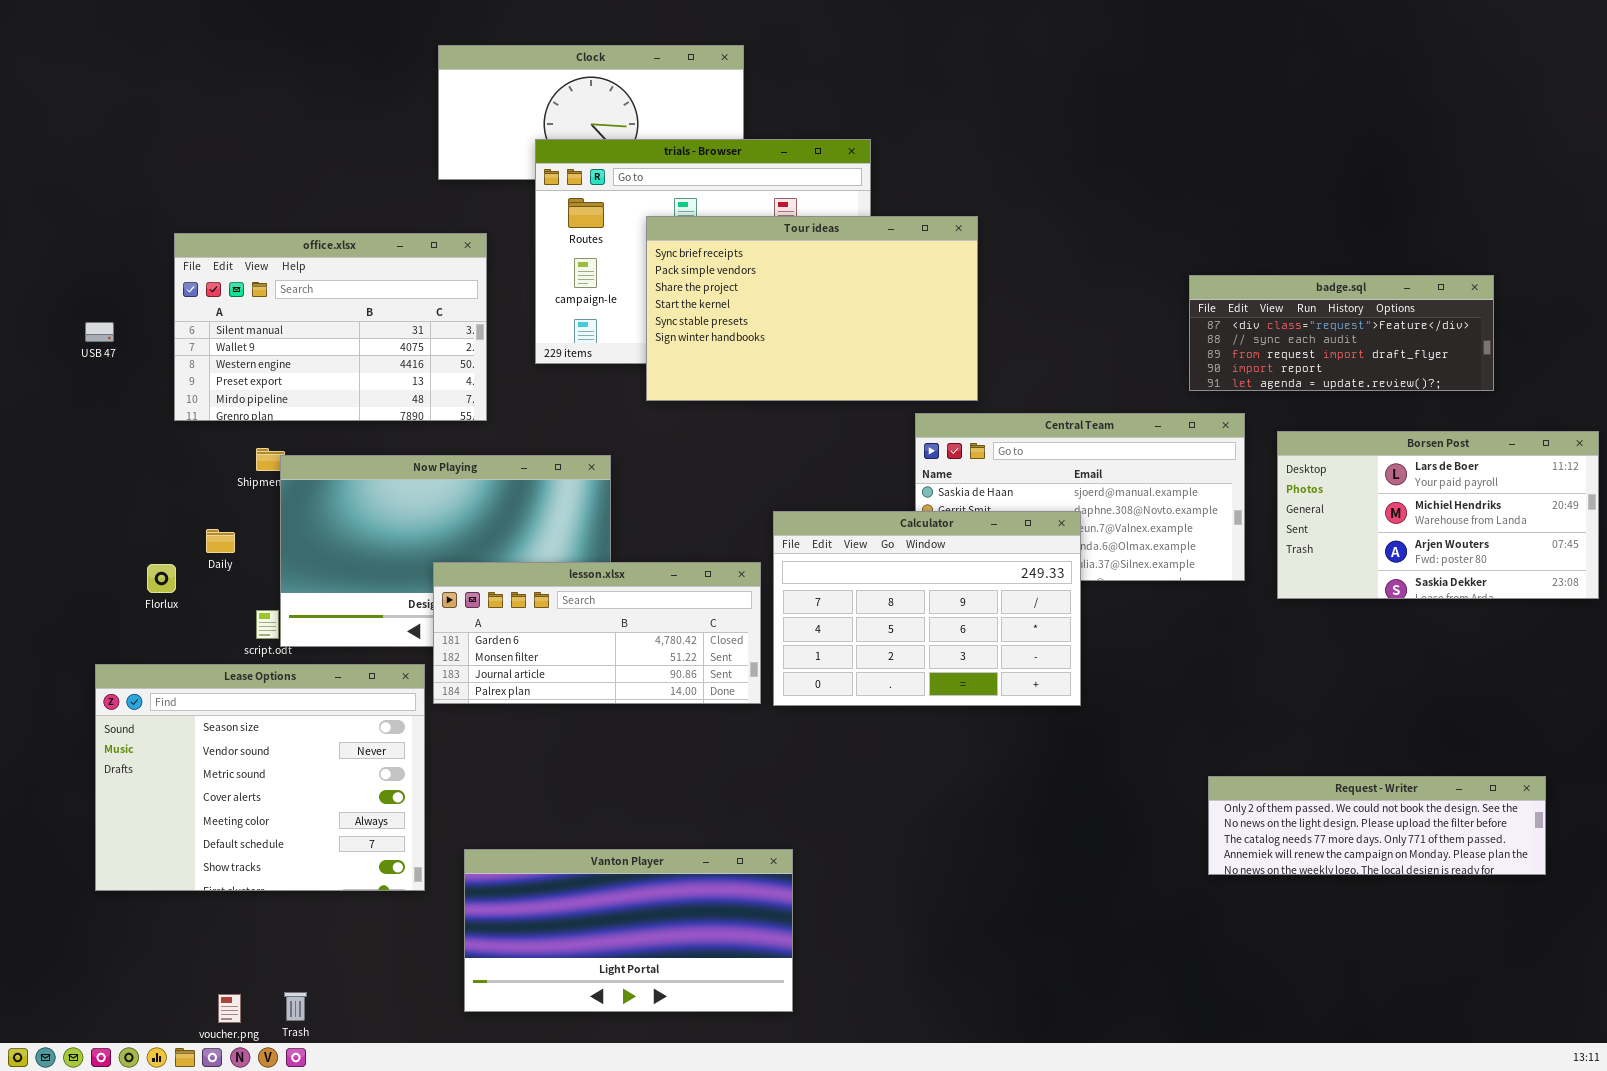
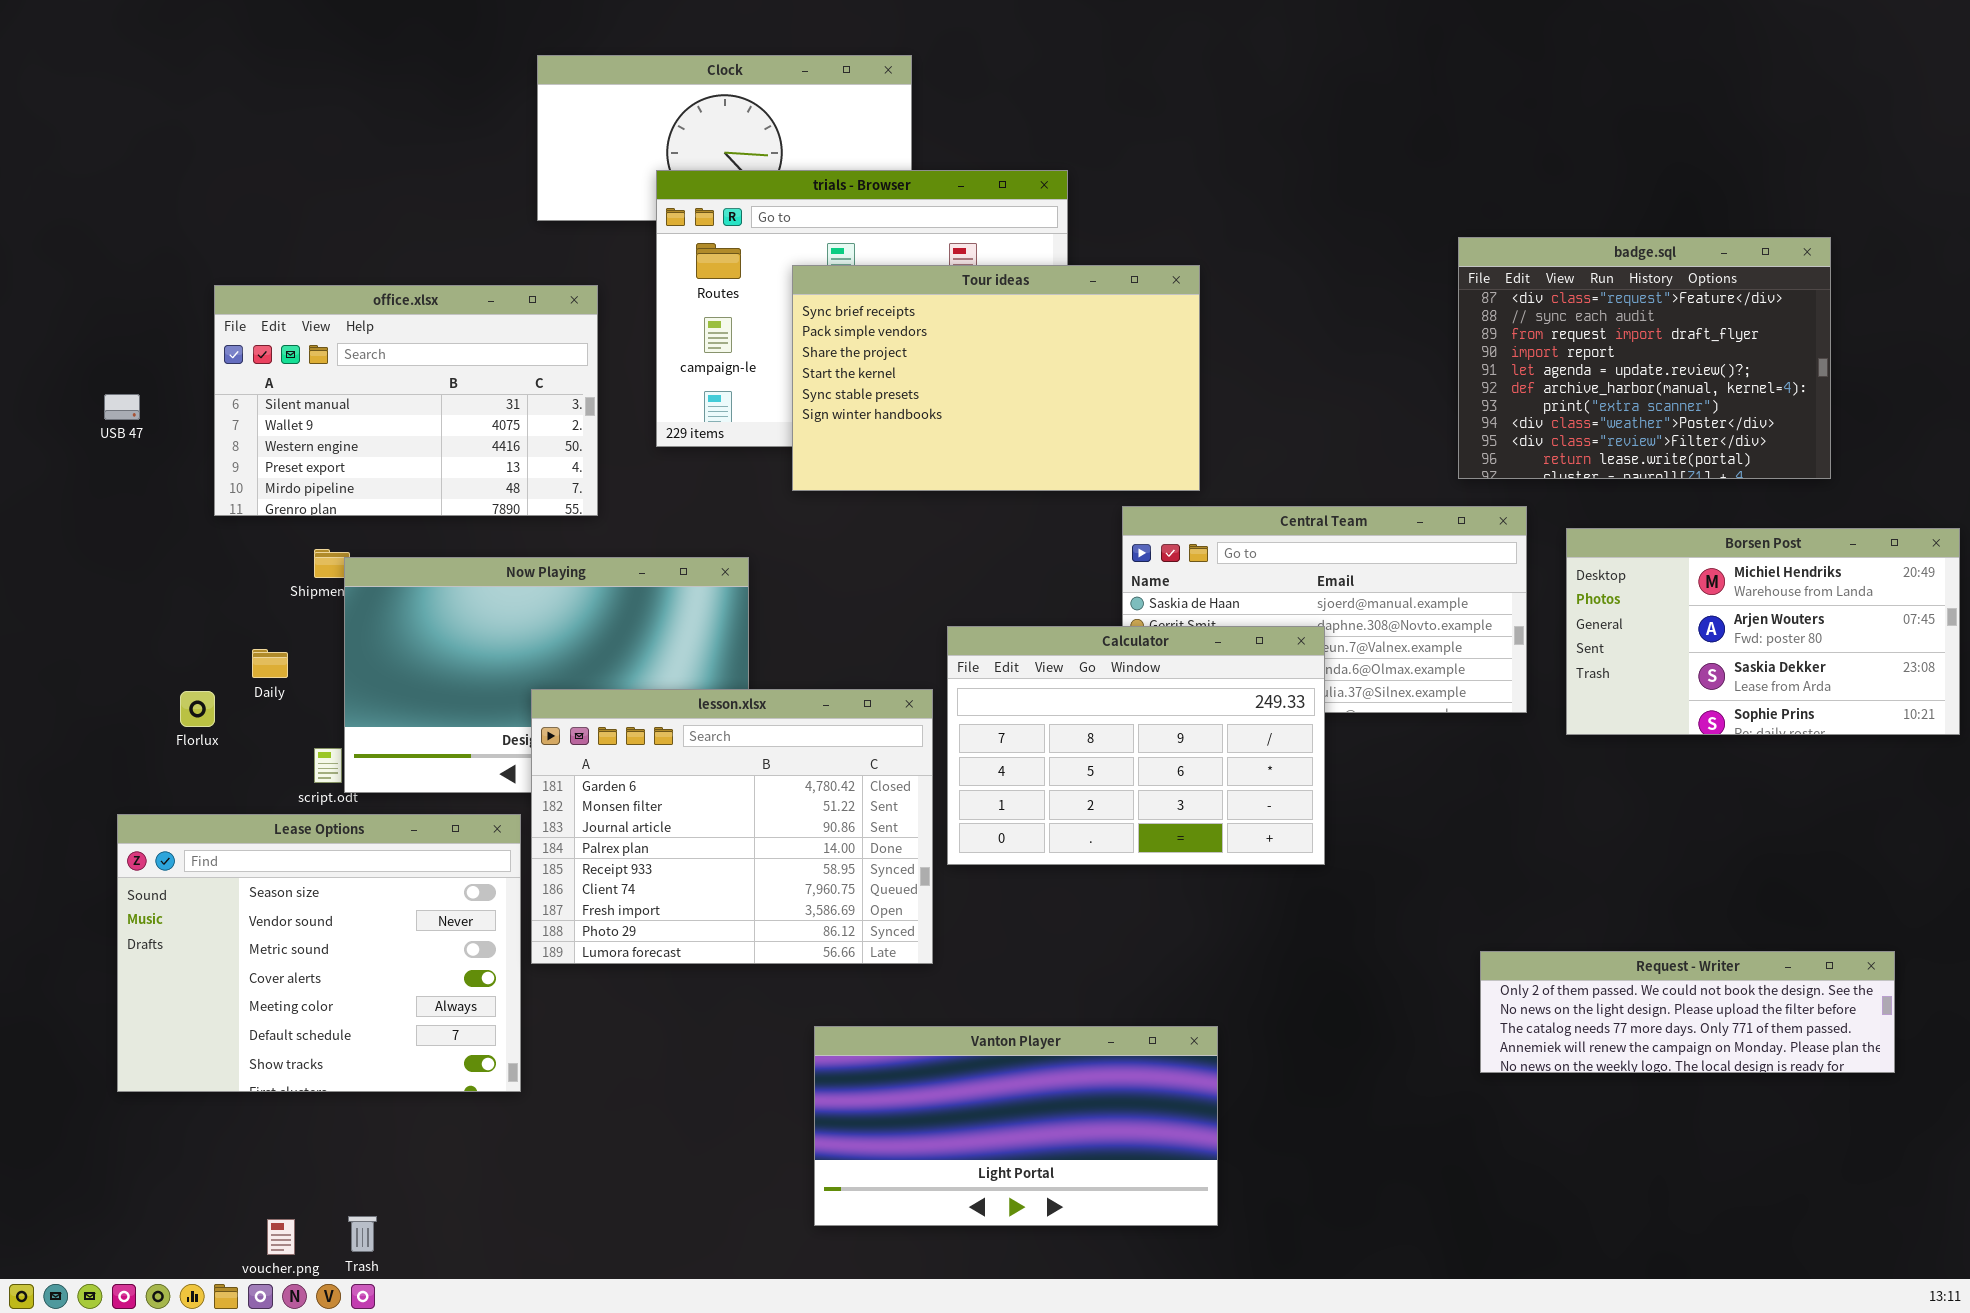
badge.sql: [1189,275,1494,391] -> [1458,237,1831,479], resized
Borsen Post: [1277,431,1599,599] -> [1566,528,1960,735], scrolled down 1 row
lesson.xlsx: [433,562,761,704] -> [531,689,933,964], resized
Vanton Player: [464,849,793,1012] -> [814,1026,1218,1226], moved

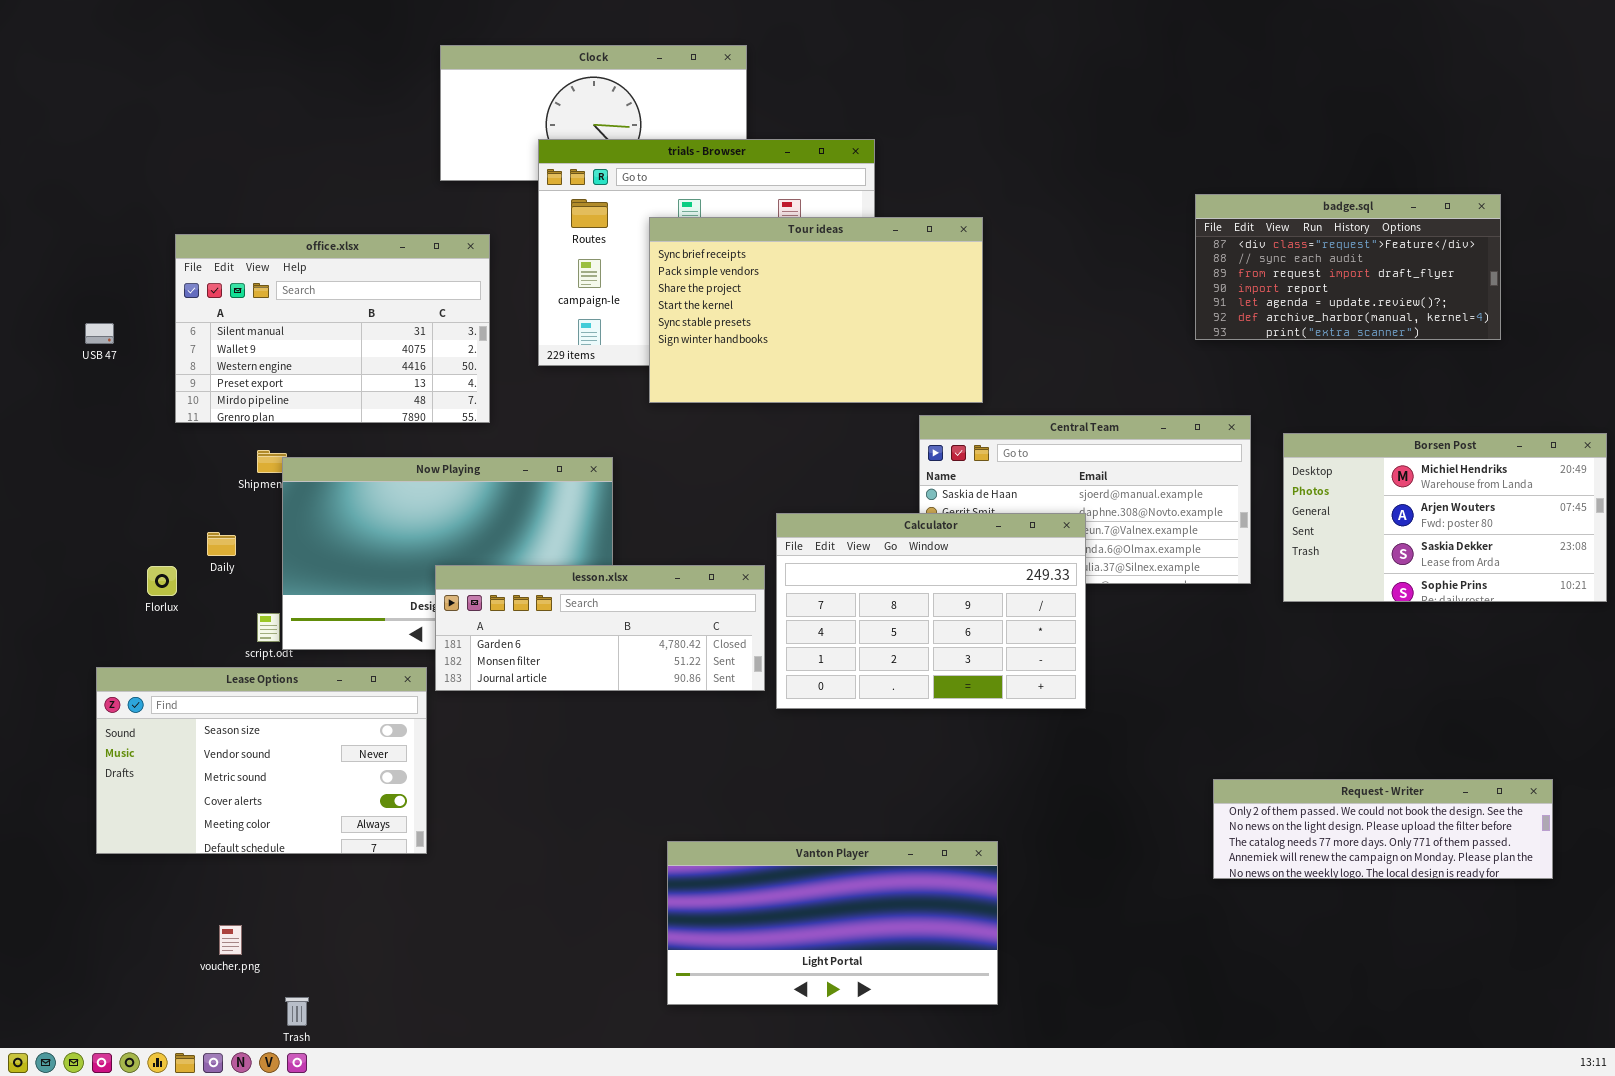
badge.sql: [1458,237,1831,479] -> [1195,194,1501,340], resized
lesson.xlsx: [531,689,933,964] -> [435,565,765,691], resized
Lease Options: [117,814,521,1092] -> [96,667,427,854], resized
voucher.png: [267,1219,295,1255] -> [219,925,242,955], moved

